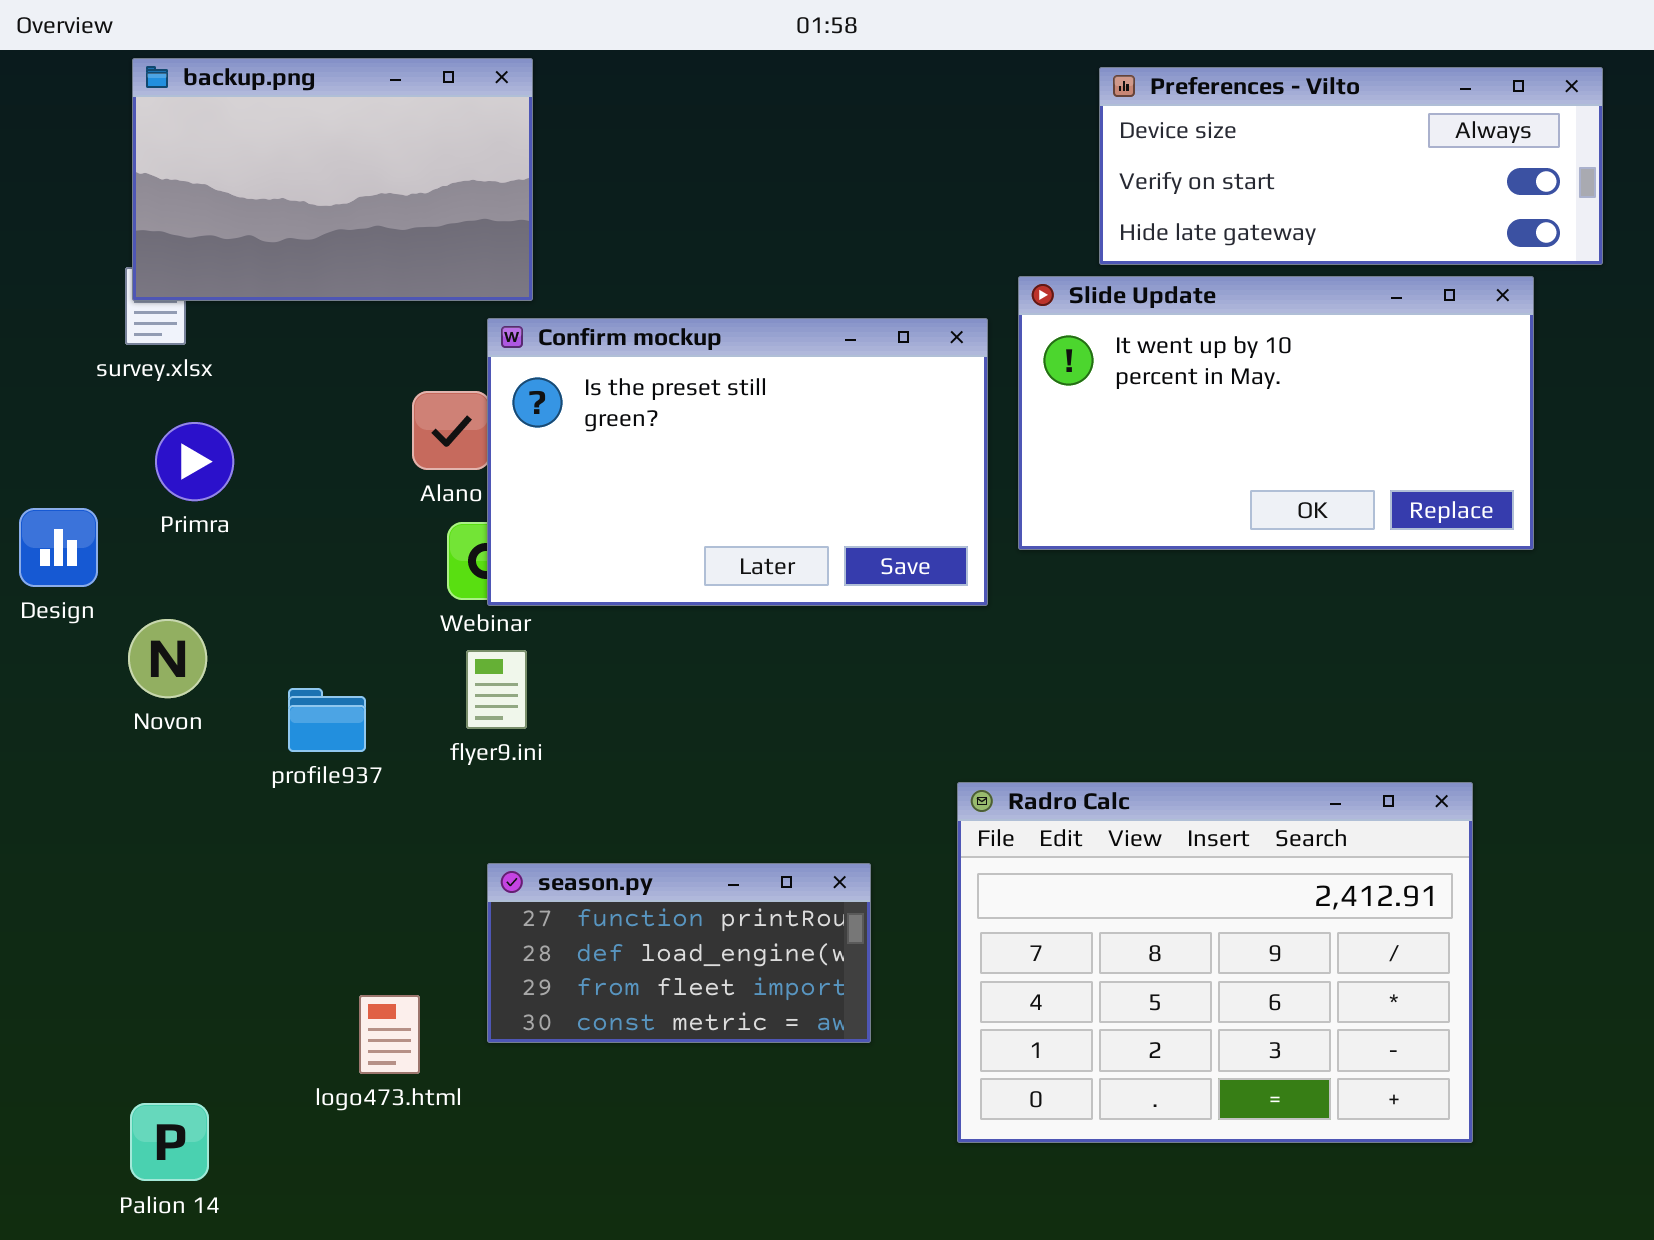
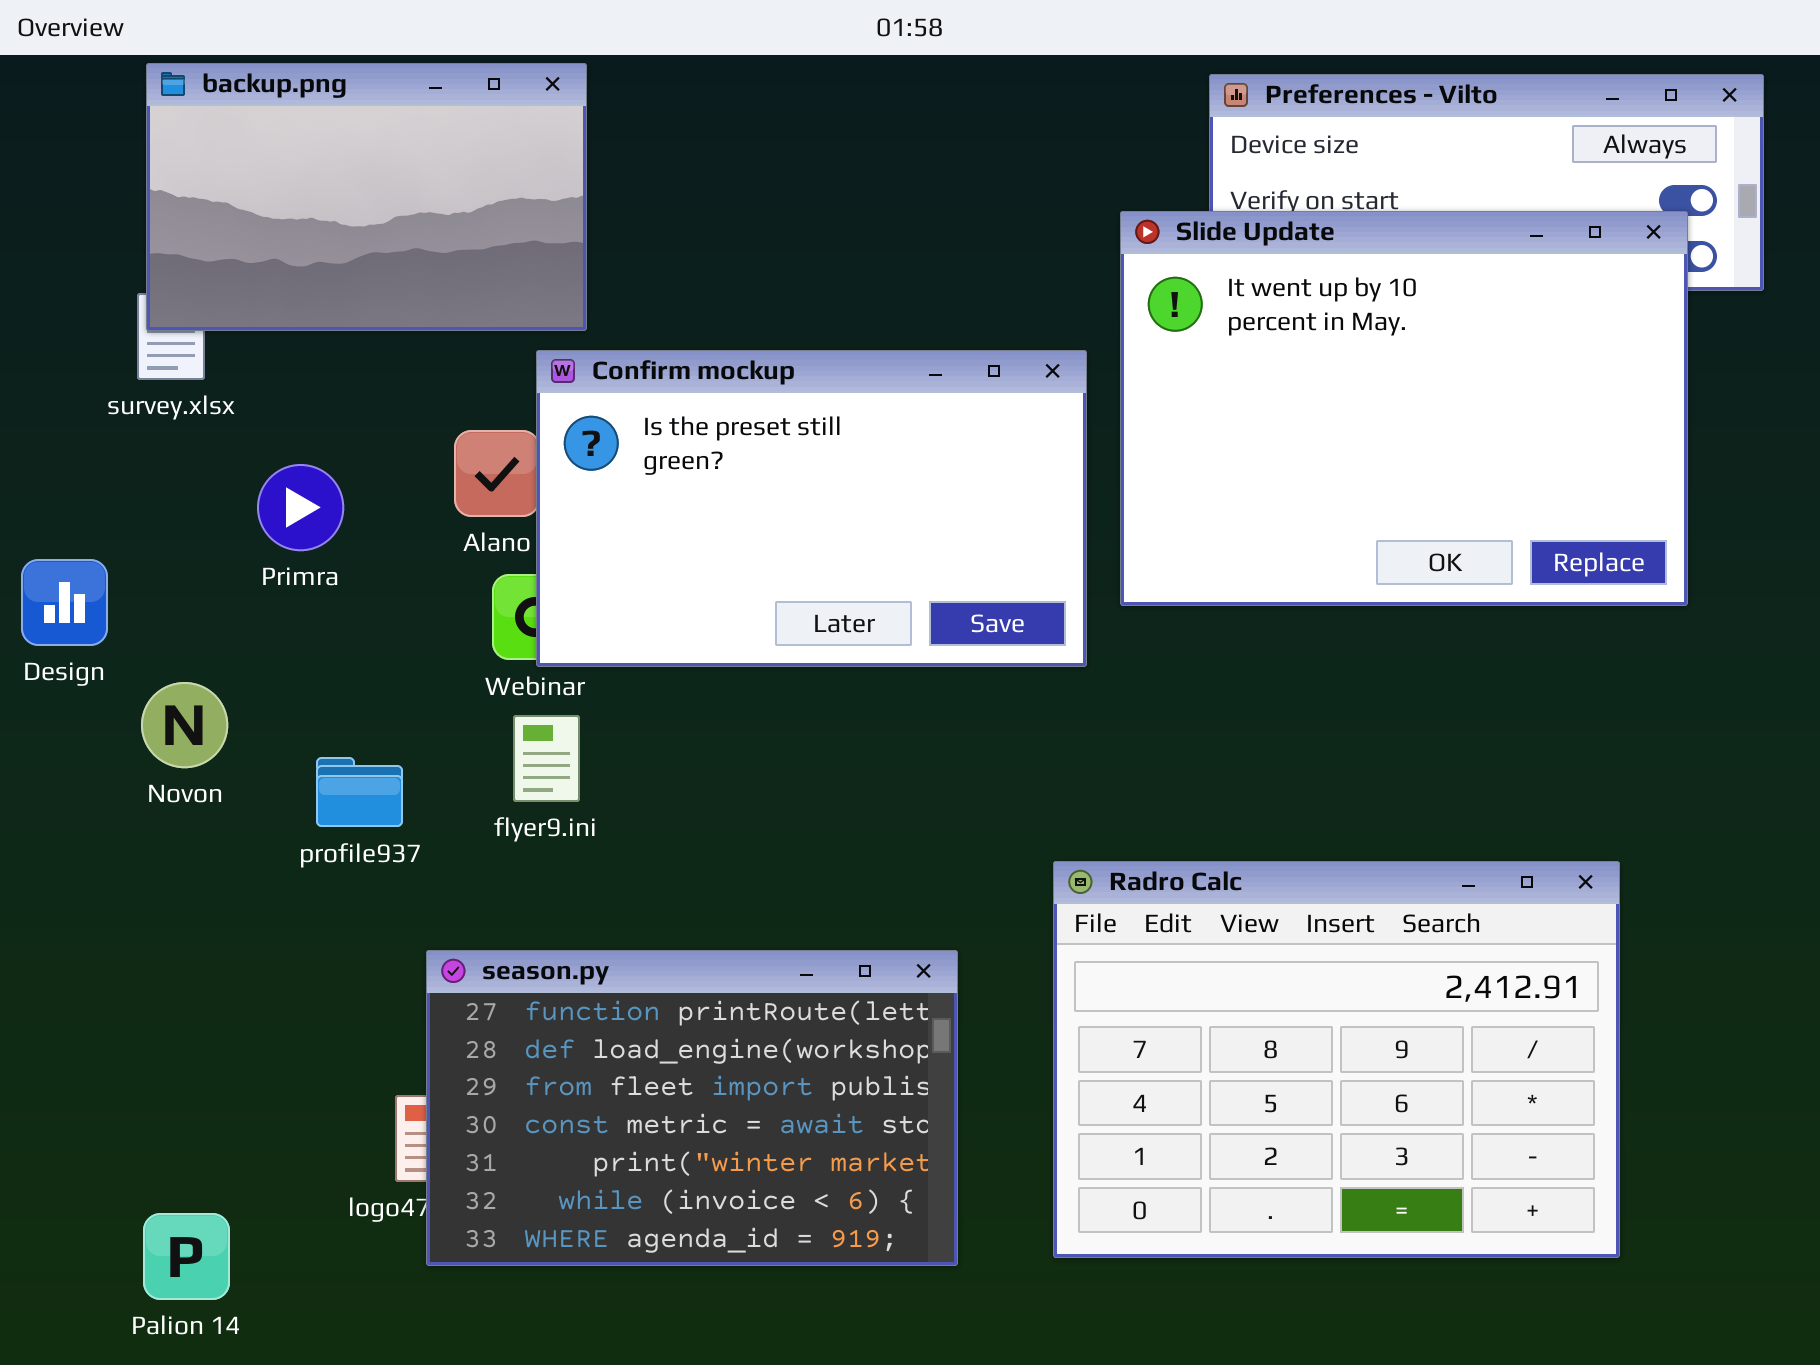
Slide Update: [1018,276,1534,550] -> [1120,211,1688,606], resized
Primra: [155,422,234,501] -> [257,464,344,551], moved
season.py: [487,863,871,1043] -> [426,950,958,1266], resized

